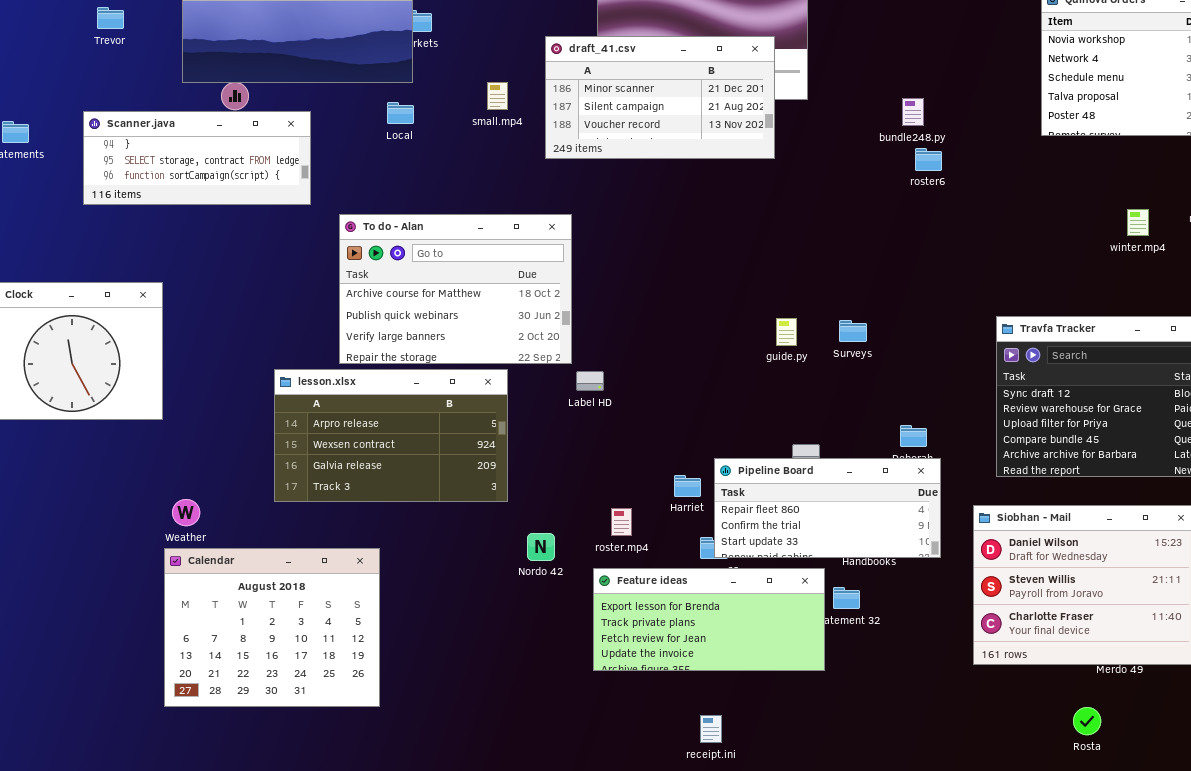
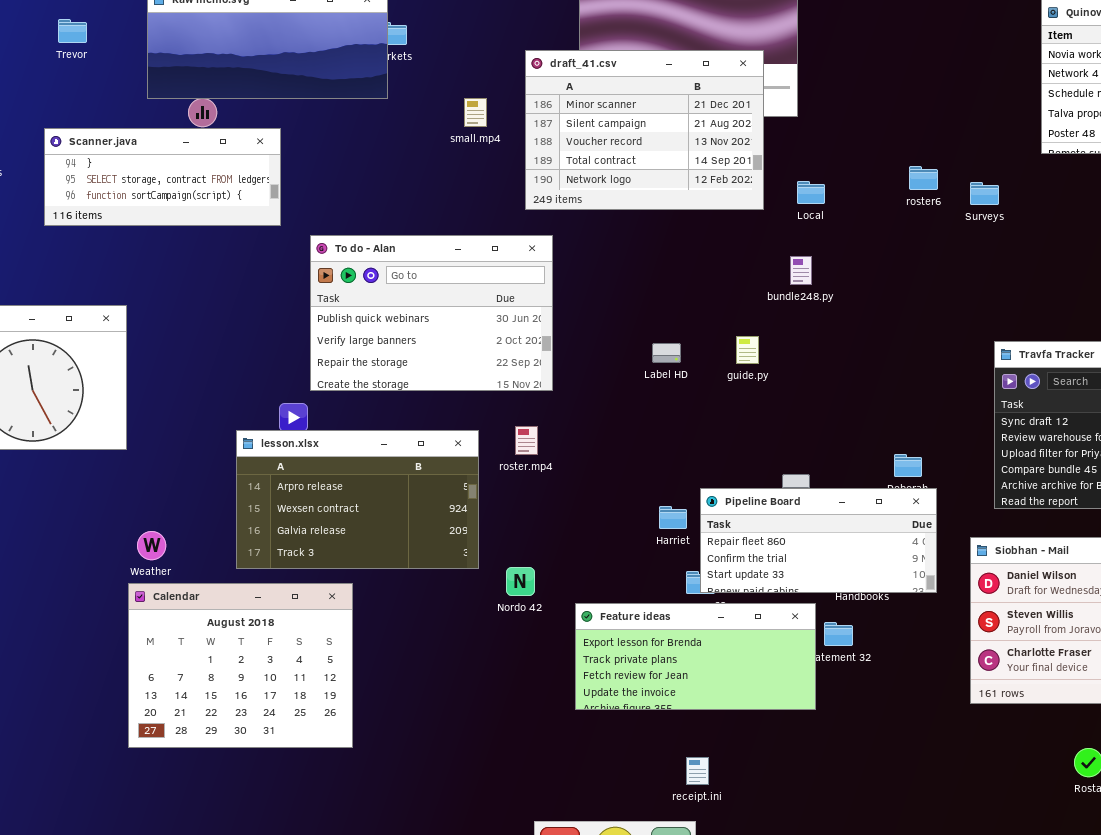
draft_41.csv: [545,36,775,159] -> [525,50,764,210], resized
bundle248.py: [902,98,924,126] -> [790,256,812,285], moved
Local: [387,102,414,124] -> [797,181,825,204], moved
To do - Alan: [339,214,572,364] -> [310,235,553,391], scrolled down 1 row
guide.py: [776,318,797,346] -> [736,336,759,364], moved
Surveys: [839,320,867,342] -> [970,182,999,205], moved
lesson.xlsx: [274,369,508,502] -> [236,430,479,569], moved
Label HD: [576,371,604,391] -> [652,343,681,363], moved
roster.mp4: [611,508,632,536] -> [515,426,538,455], moved

